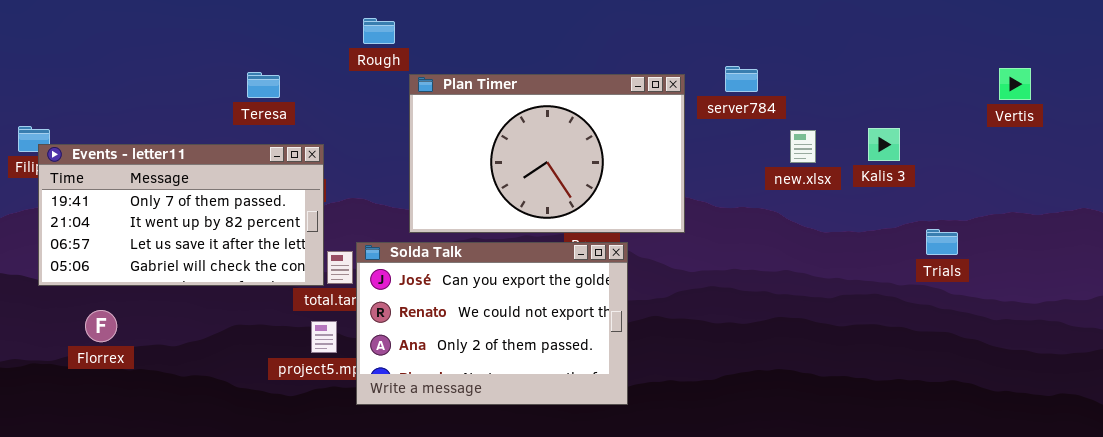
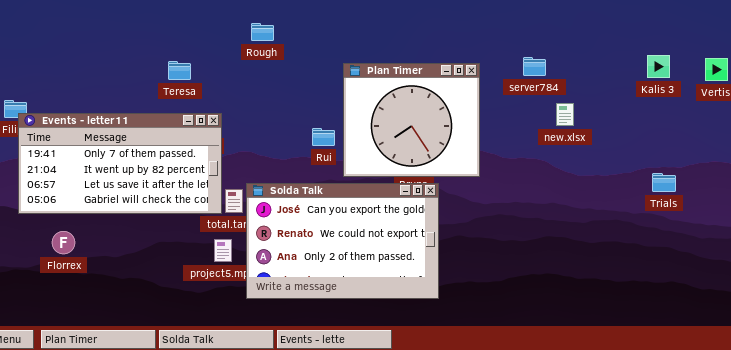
server784: [725,66,758,92] -> [523,57,546,76], moved
Plan Timer: [409,74,685,233] -> [343,63,480,177], resized
Kalis 3: [868,128,900,161] -> [647,55,670,78], moved

